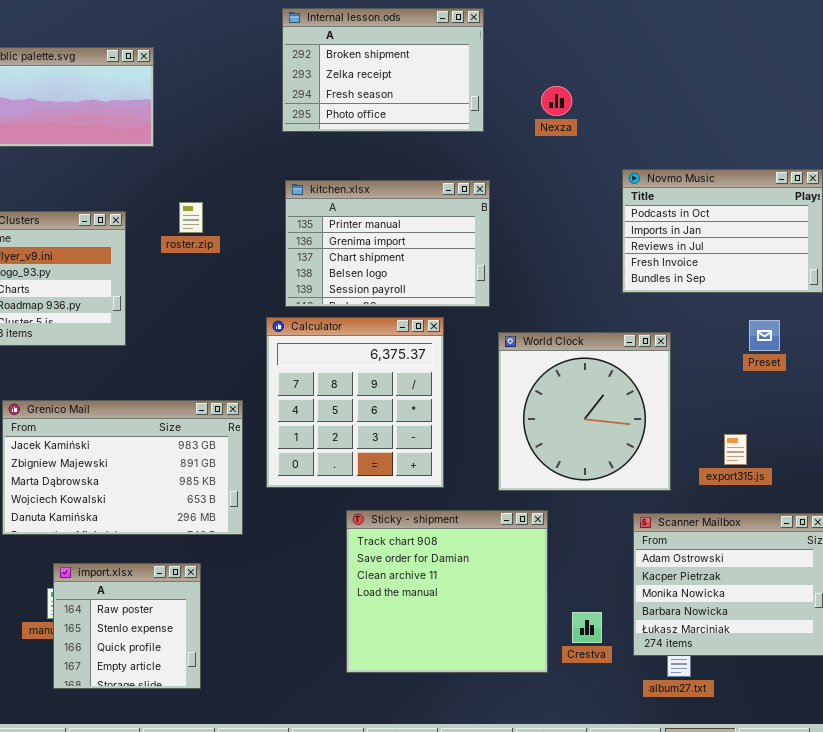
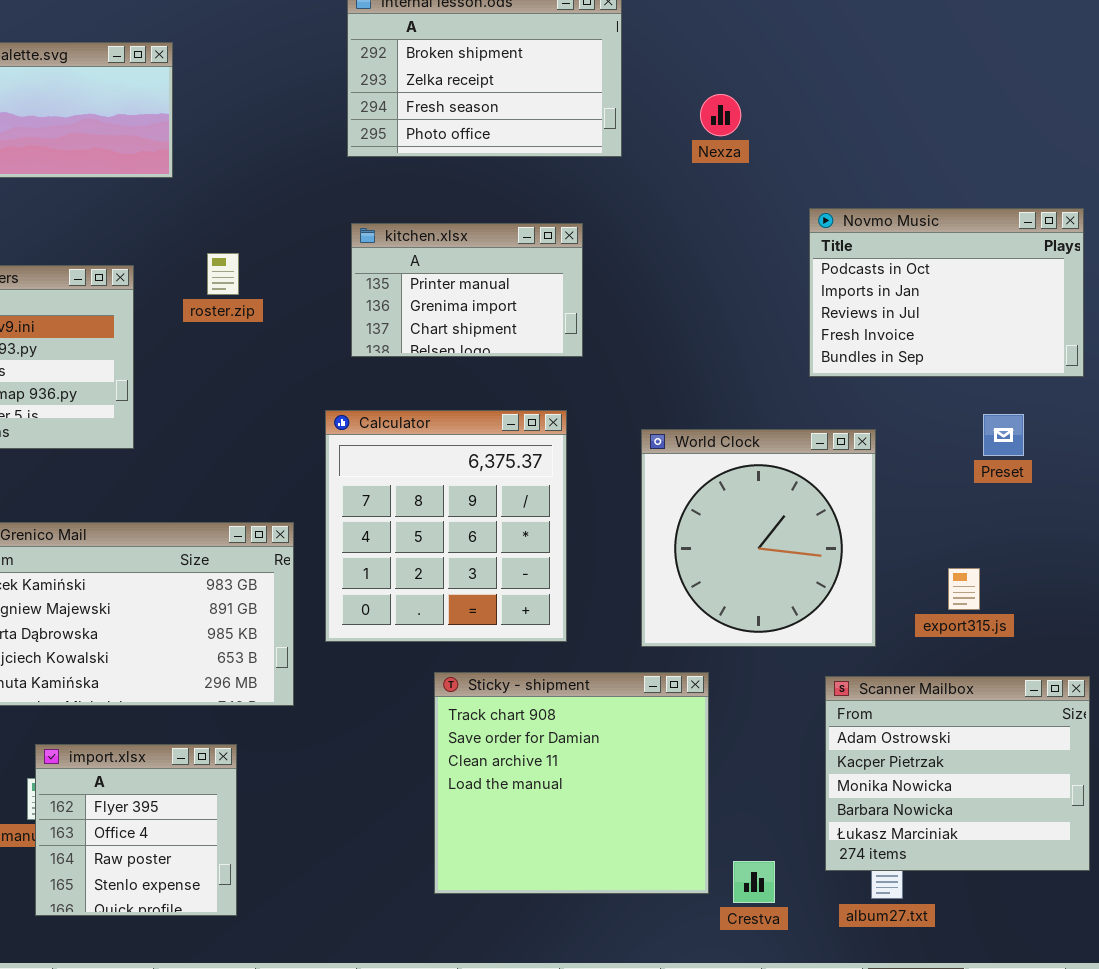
kitchen.xlsx: [285,180,490,307] -> [351,223,583,357], resized
import.xlsx: [53,563,201,689] -> [35,744,237,916], scrolled up 2 rows
Crestva: [572,612,602,643] -> [733,861,775,903], moved

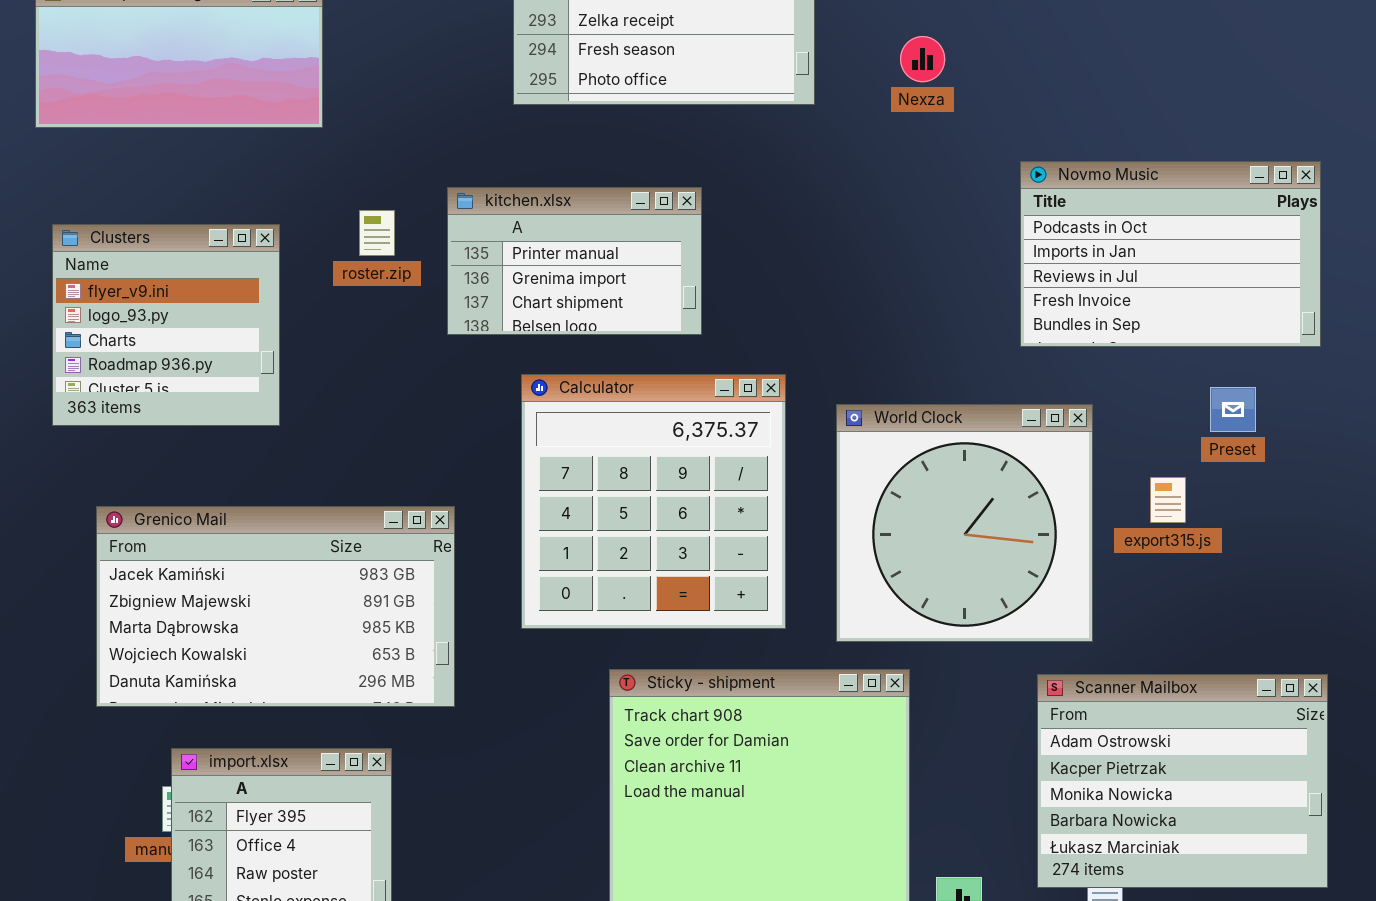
kitchen.xlsx: [351,223,583,357] -> [447,187,702,335], moved
Calculator: [325,410,567,642] -> [521,374,786,629], moved
export315.js: [948,568,980,610] -> [1150,477,1186,523], moved

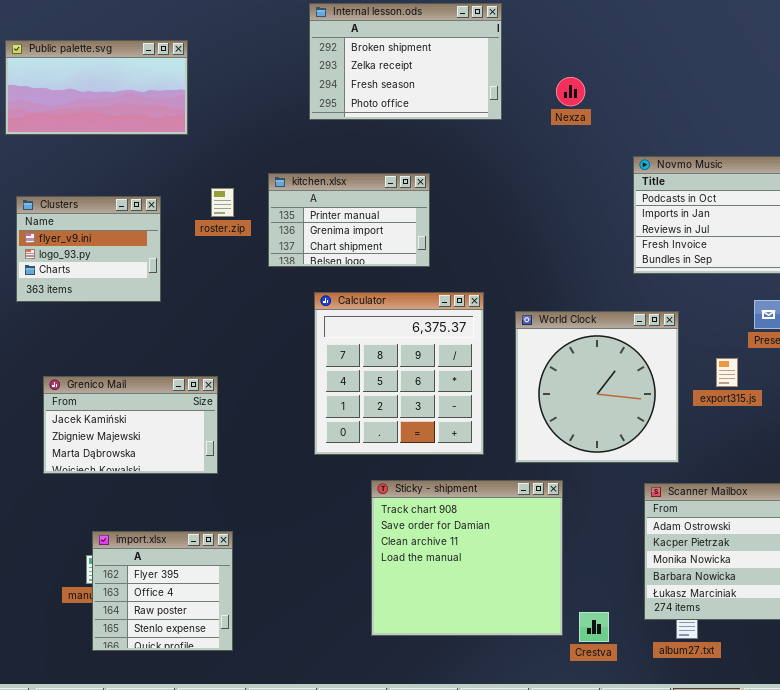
Clusters: [52,224,280,426] -> [16,196,161,302], resized
Grenico Mail: [96,506,455,707] -> [43,376,218,474], resized

